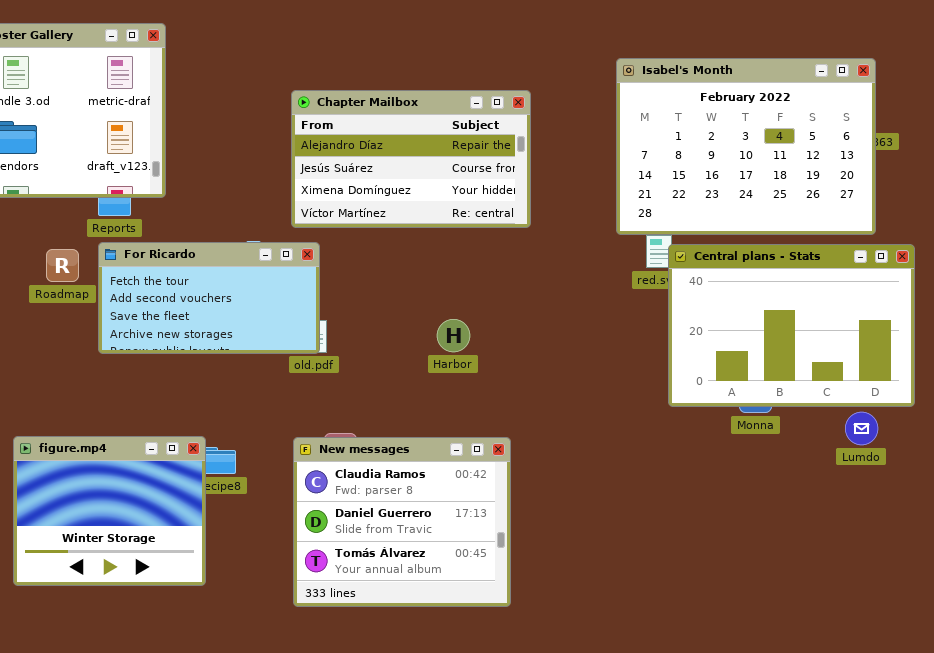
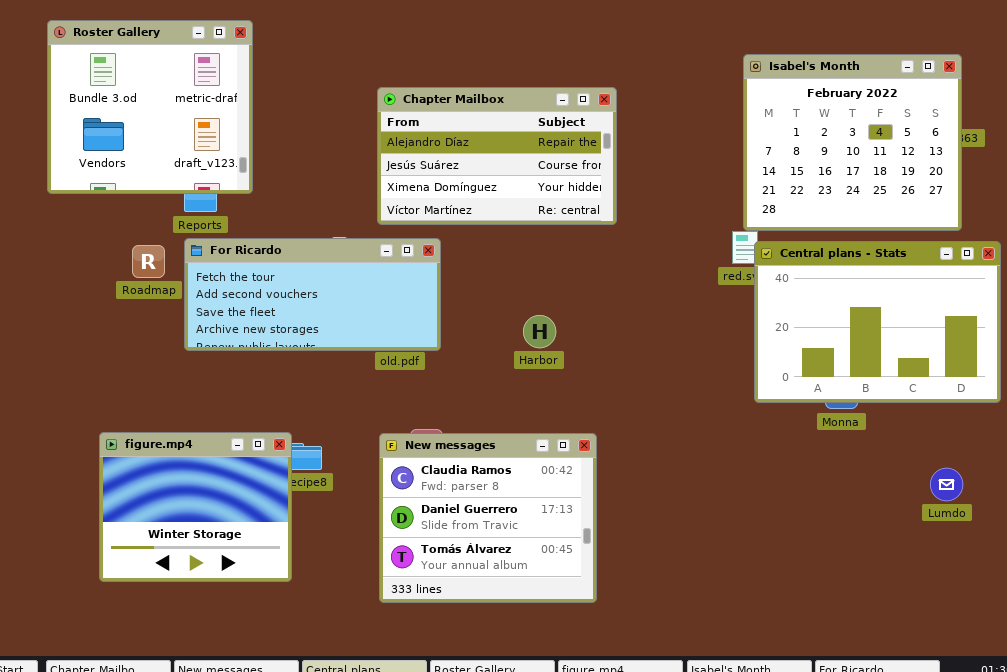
Isabel's Month: [616,58,876,235] -> [743,54,962,231], resized
For Ricardo: [98,242,320,354] -> [184,238,441,351], resized
Lumdo: [845,412,878,445] -> [930,468,963,501], moved

